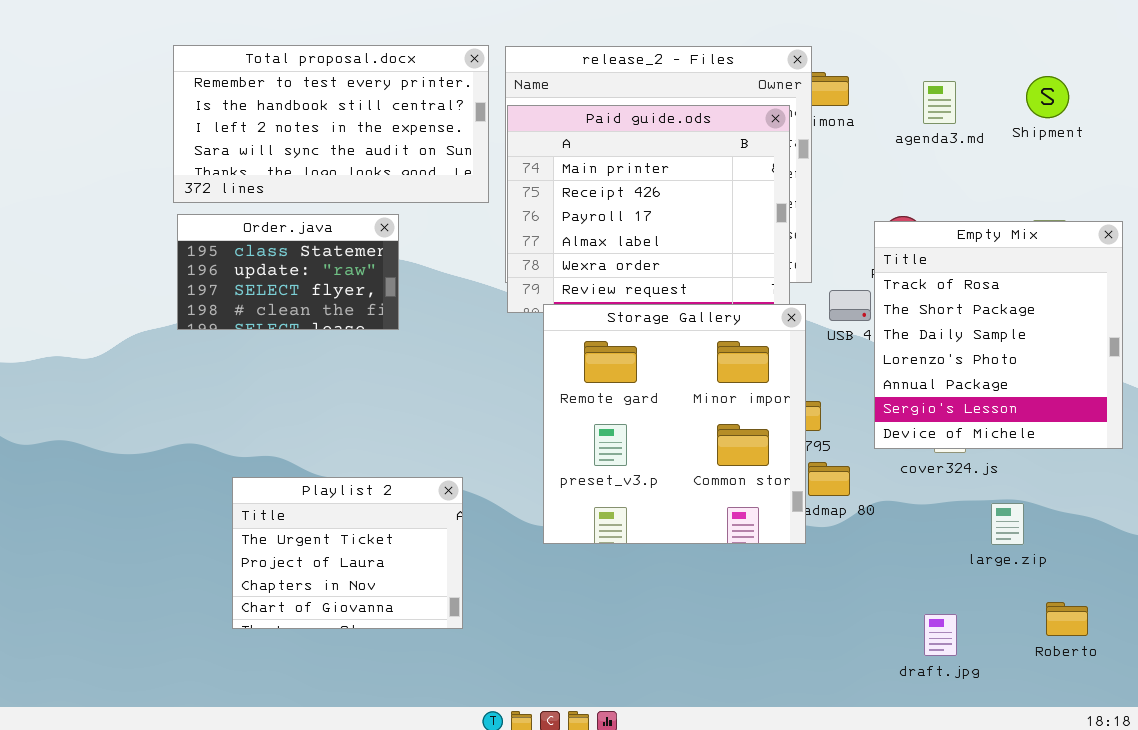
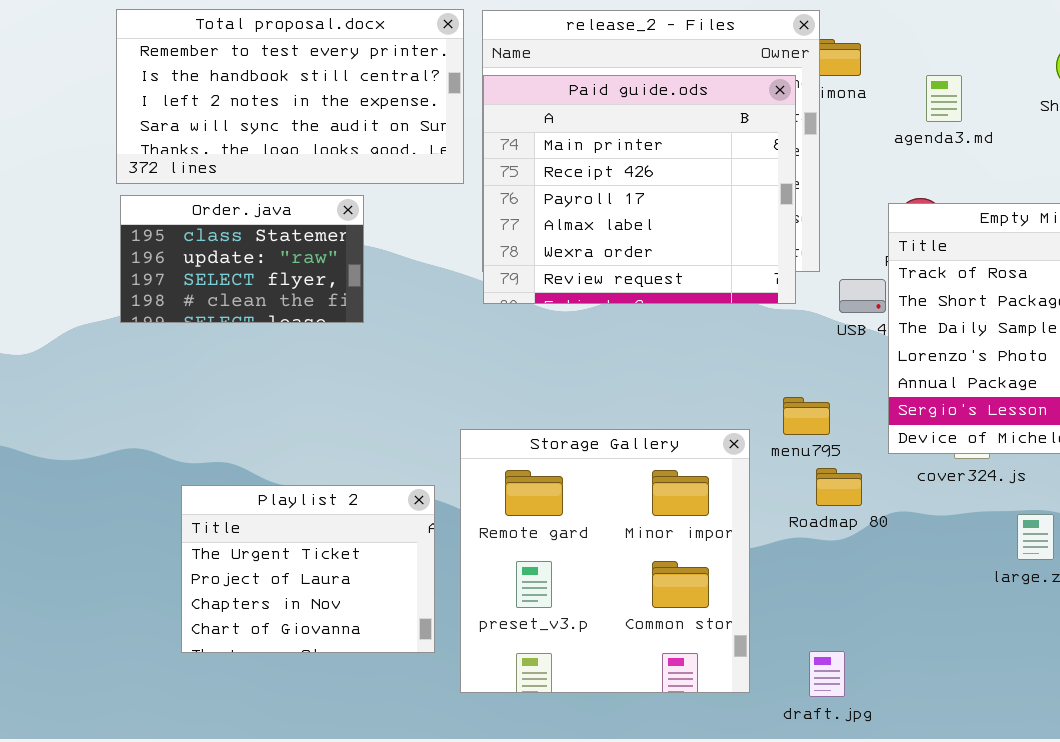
agenda3.md: [923,81,956,124] -> [926,75,962,122], moved
Storage Gallery: [543,304,806,544] -> [460,429,750,693], moved
draft.jpg: [924,614,957,656] -> [809,651,845,697], moved

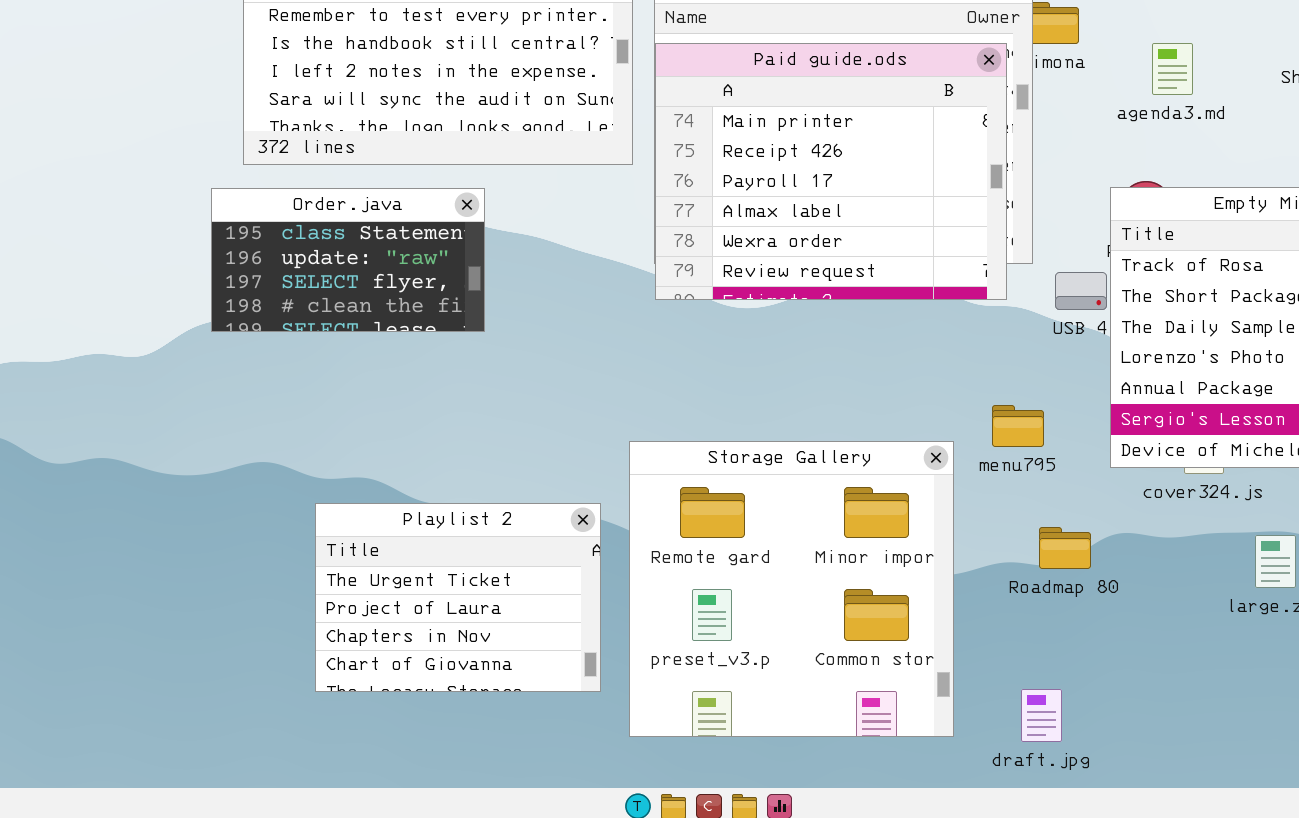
Order.java: [120,195,364,323] -> [211,188,485,332], moved
Roadmap 80: [816,468,862,506] -> [1039,527,1091,569], moved

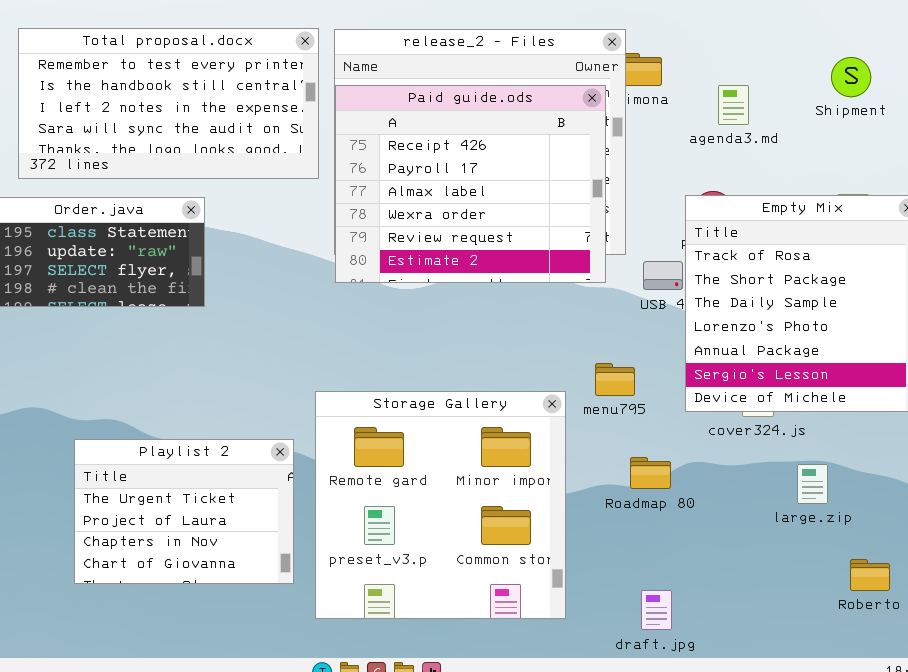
Paid guide.ods: [655,43,1007,300] -> [335,85,606,283], scrolled down 1 row
draft.jpg: [1021,689,1062,742] -> [641,590,672,630], moved

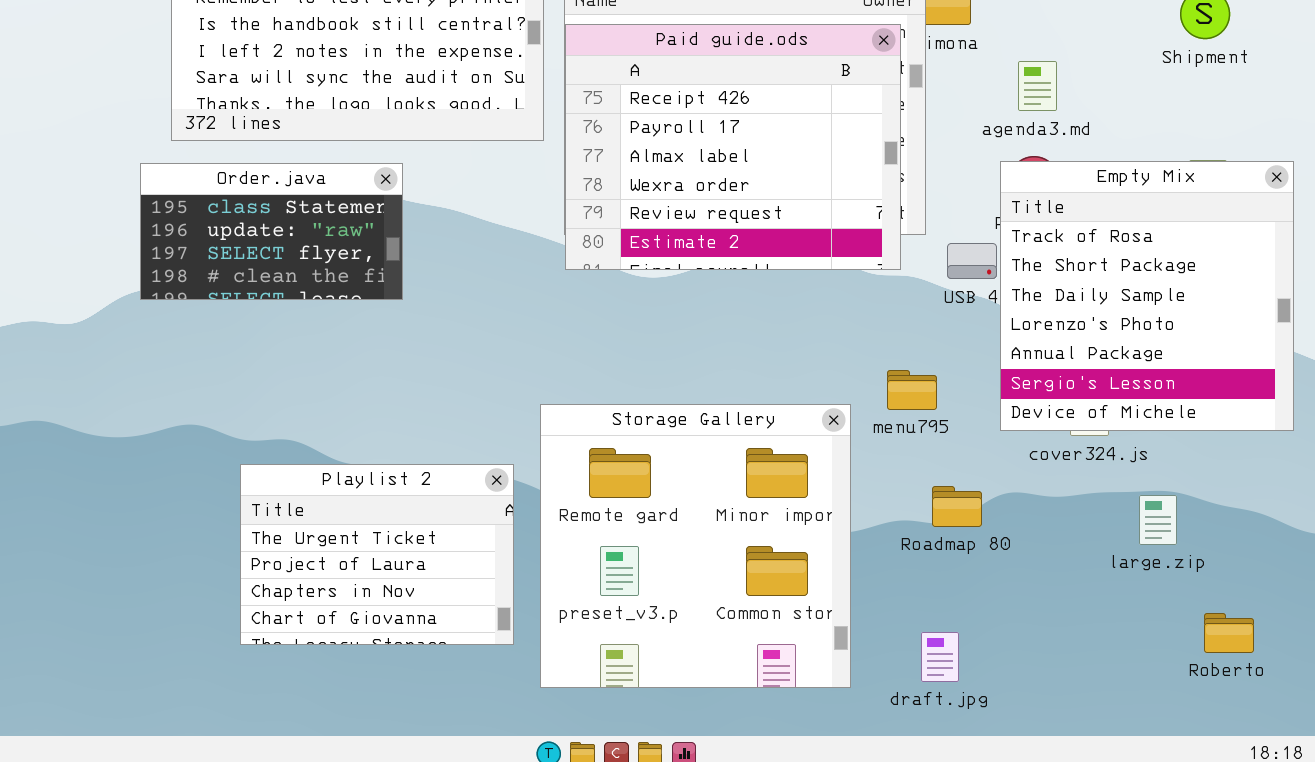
agenda3.md: [718,85,749,125] -> [1018,61,1057,111], moved
draft.jpg: [641,590,672,630] -> [921,632,959,682], moved

